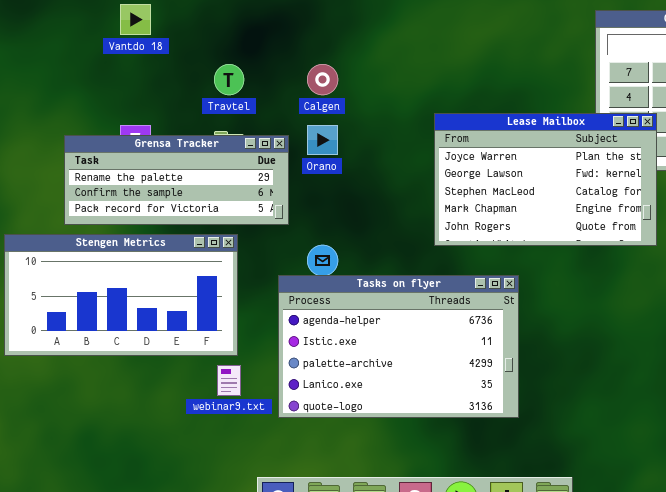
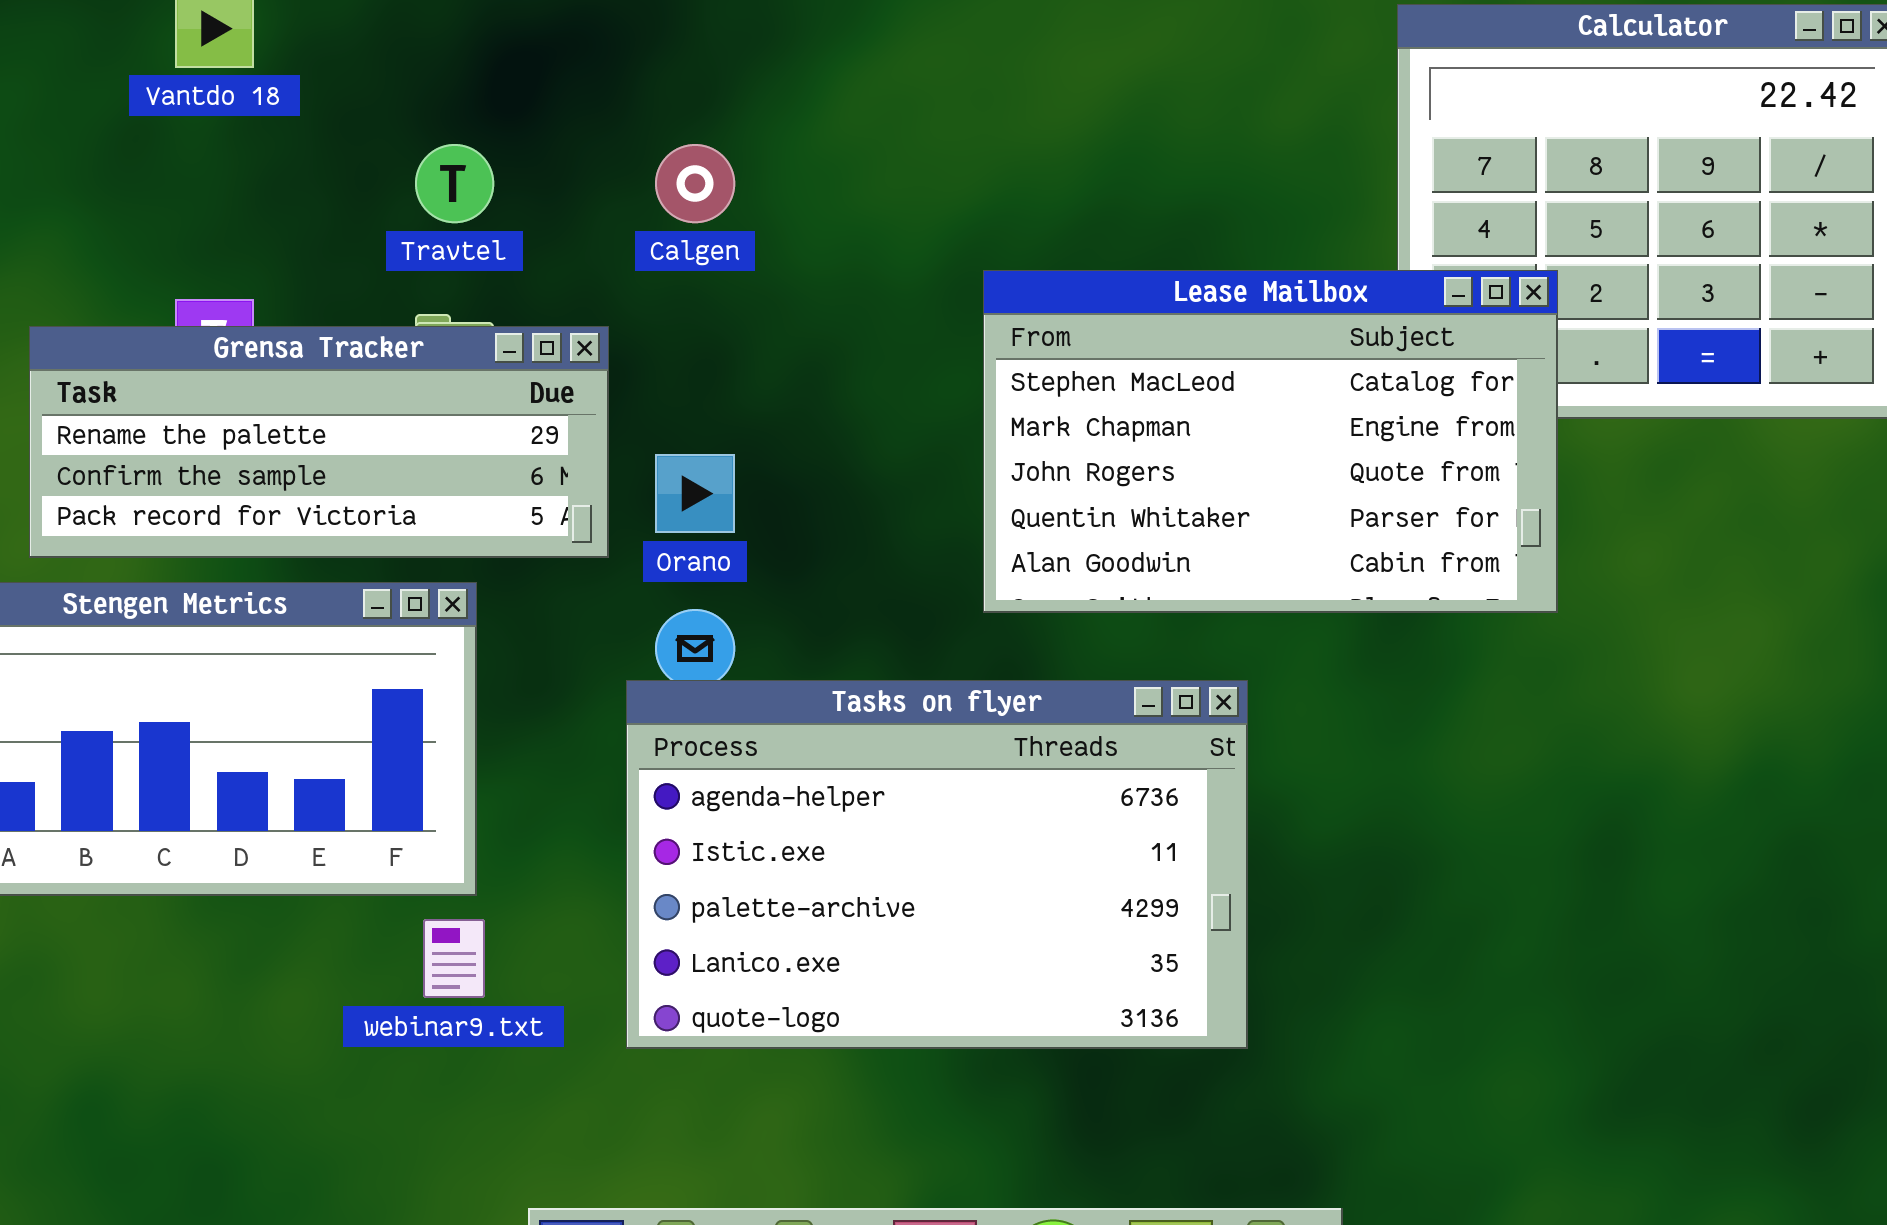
Lease Mailbox: [434,113,657,246] -> [983,270,1558,613], scrolled down 2 rows
Orano: [307,125,338,155] -> [655,454,735,533], moved
Tasks on flyer: [278,275,519,418] -> [626,680,1248,1049], moved

